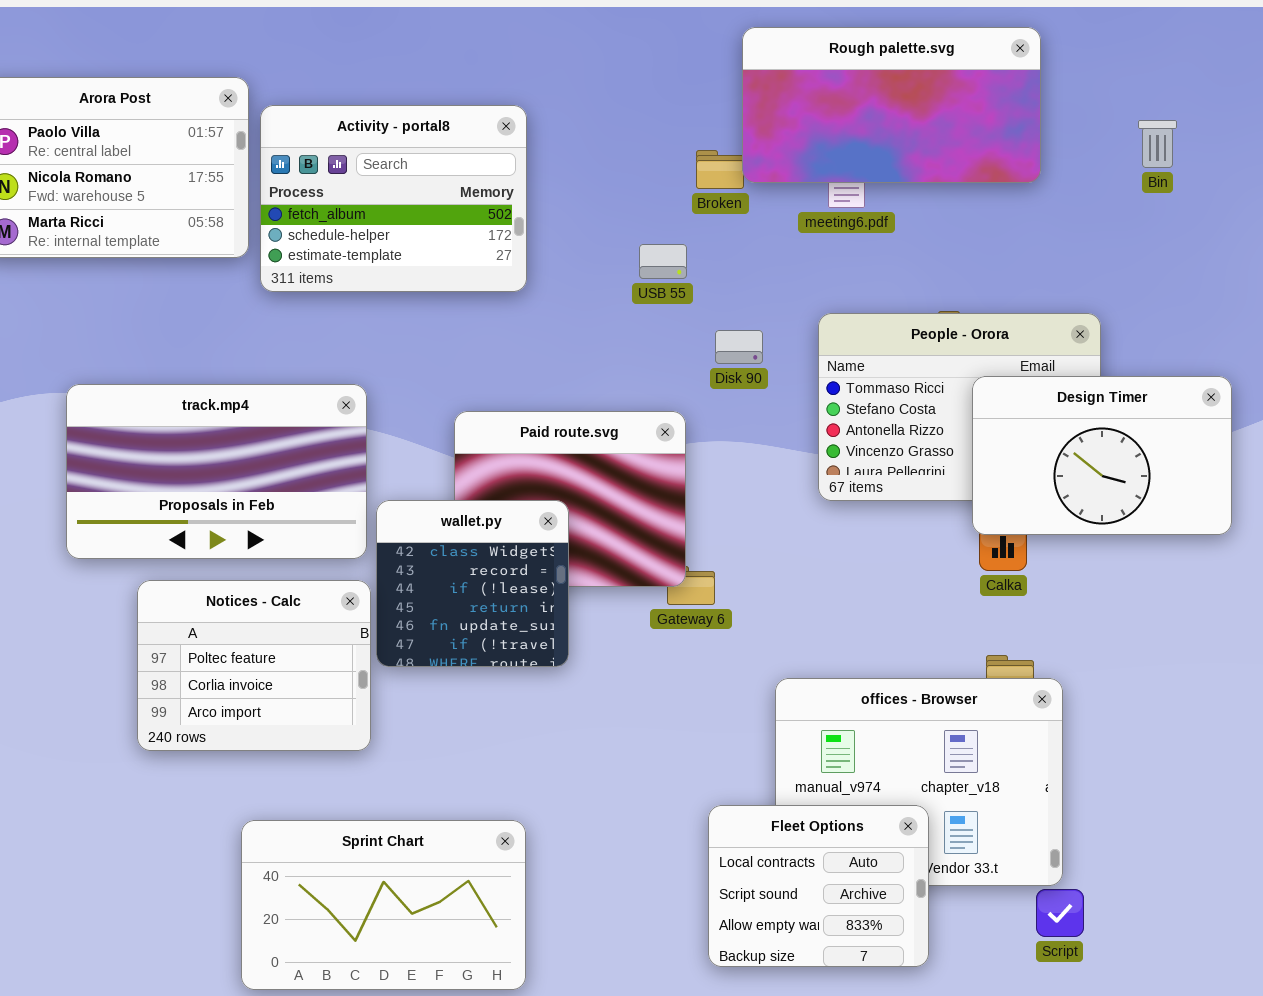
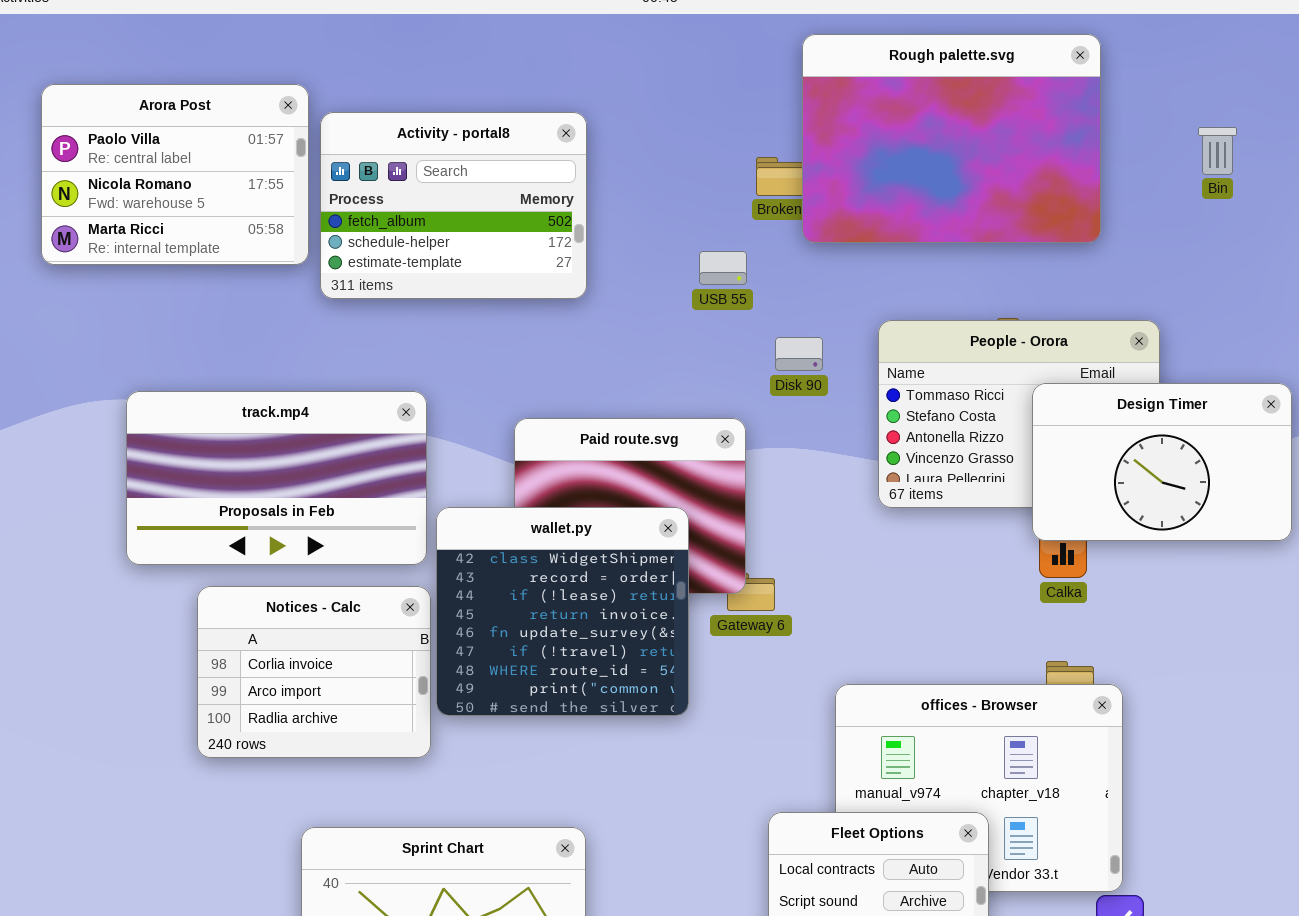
Rough palette.svg: [742,27,1041,183] -> [802,34,1101,243], resized
wallet.py: [376,500,569,667] -> [436,507,689,716], resized
Notices - Calc: [137,580,371,751] -> [197,586,431,758], scrolled down 1 row

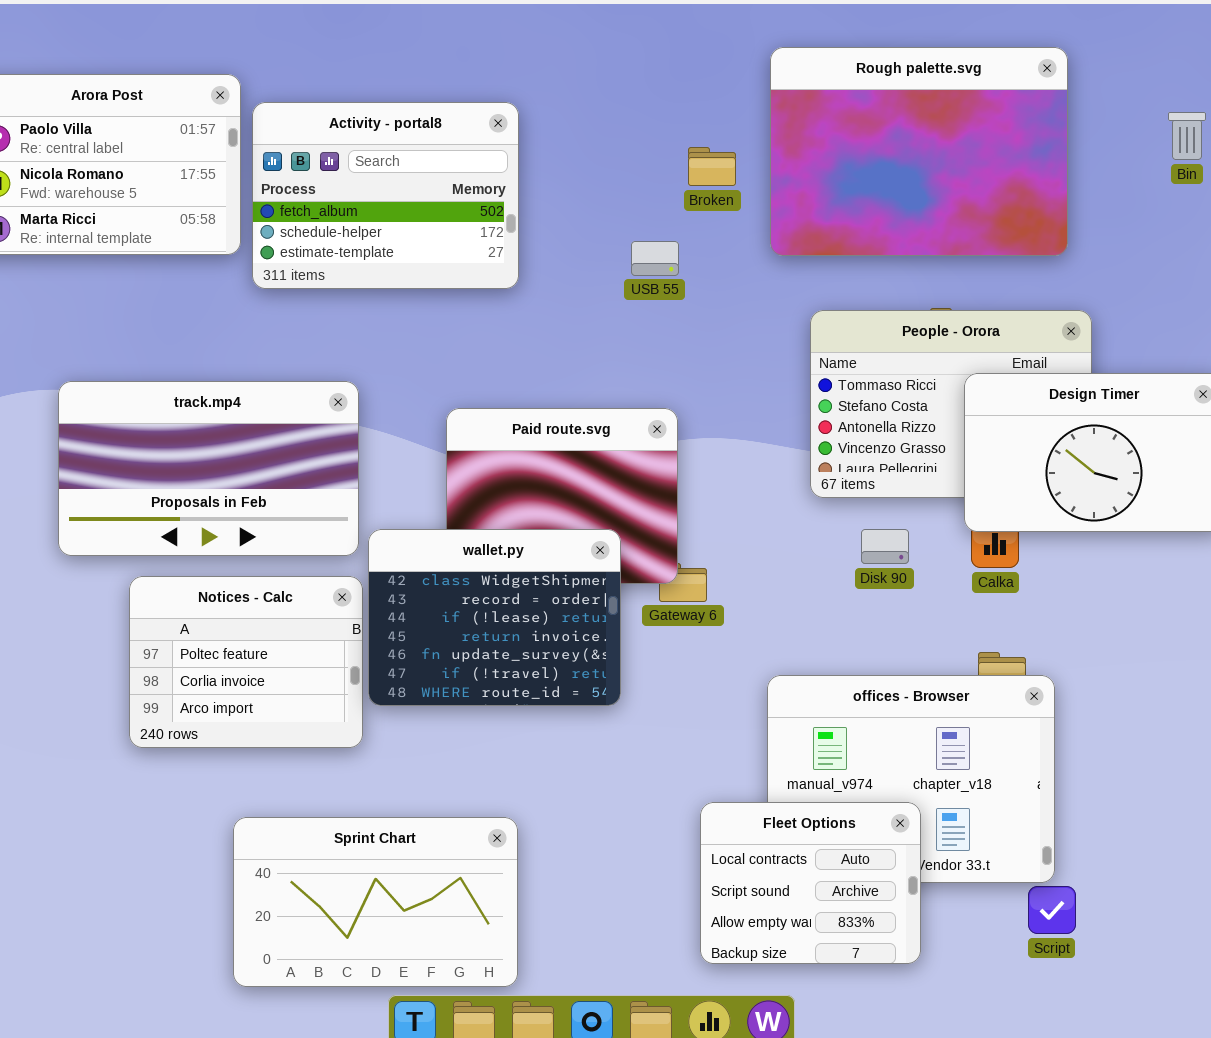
Rough palette.svg: [802,34,1101,243] -> [770,47,1068,256], moved
Bin: [1198,127,1237,175] -> [1168,112,1206,160], moved
Disk 90: [775,337,823,371] -> [861,529,909,564], moved
wallet.py: [436,507,689,716] -> [368,529,621,706], resized
Notices - Calc: [197,586,431,758] -> [129,576,363,748], scrolled up 1 row

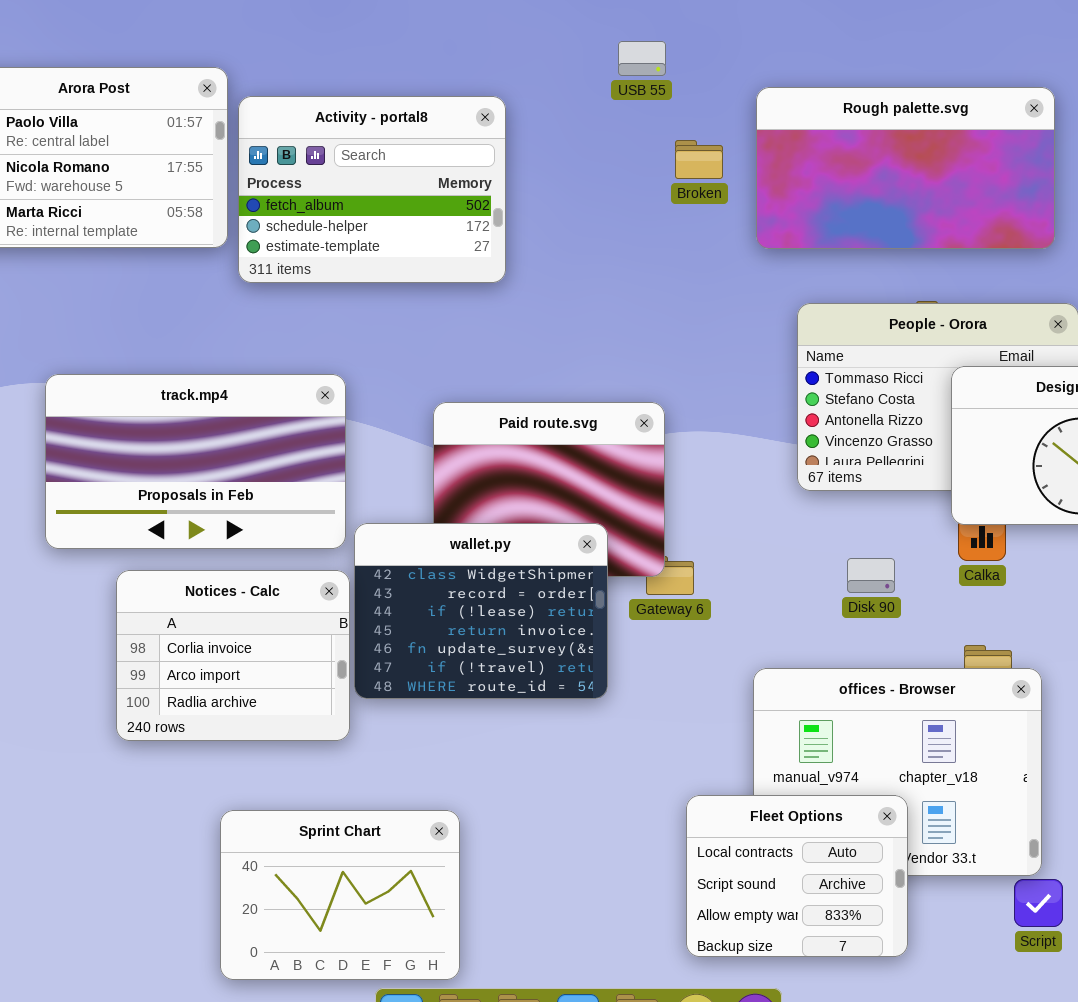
Rough palette.svg: [770,47,1068,256] -> [756,87,1055,249], resized
USB 55: [631,241,679,276] -> [618,41,666,76], moved
Disk 90: [861,529,909,564] -> [847,558,895,593], moved
Notices - Calc: [129,576,363,748] -> [116,570,350,741], scrolled down 1 row
Sprint Chart: [233,817,518,987] -> [220,810,460,980], resized

